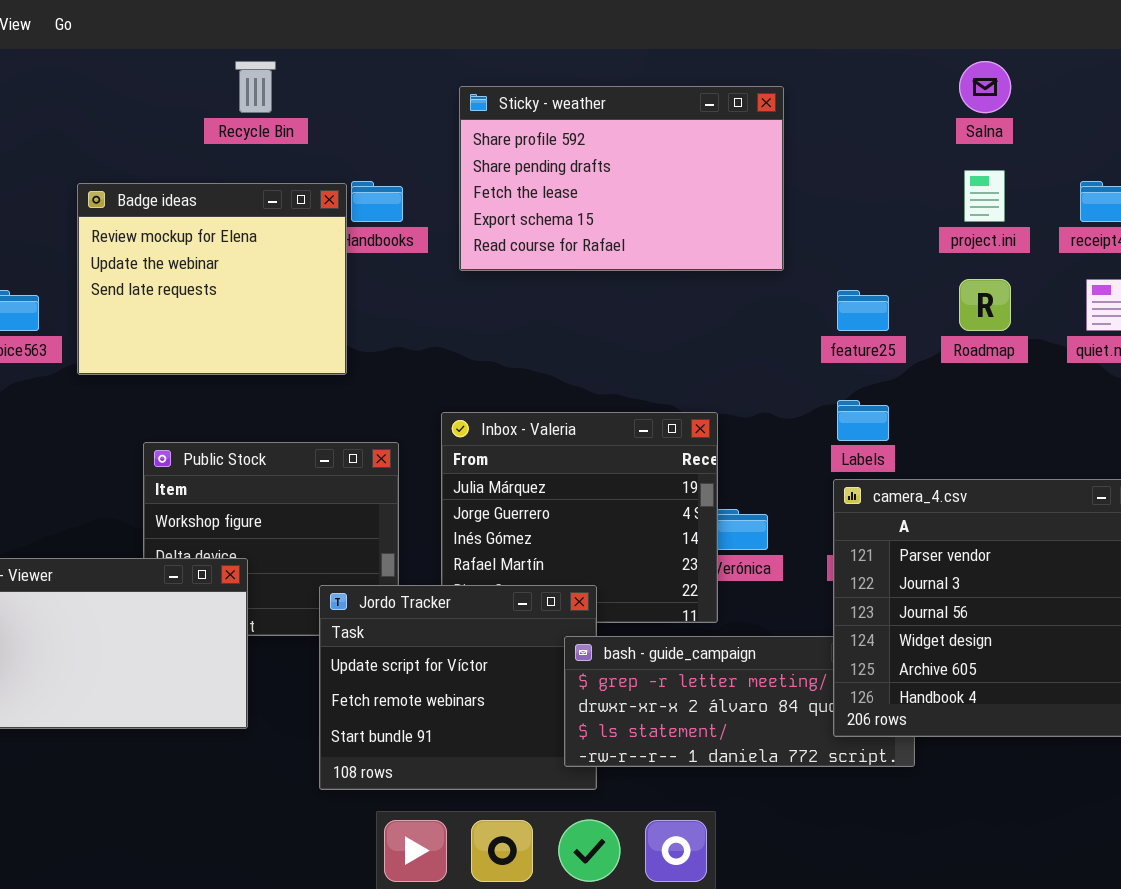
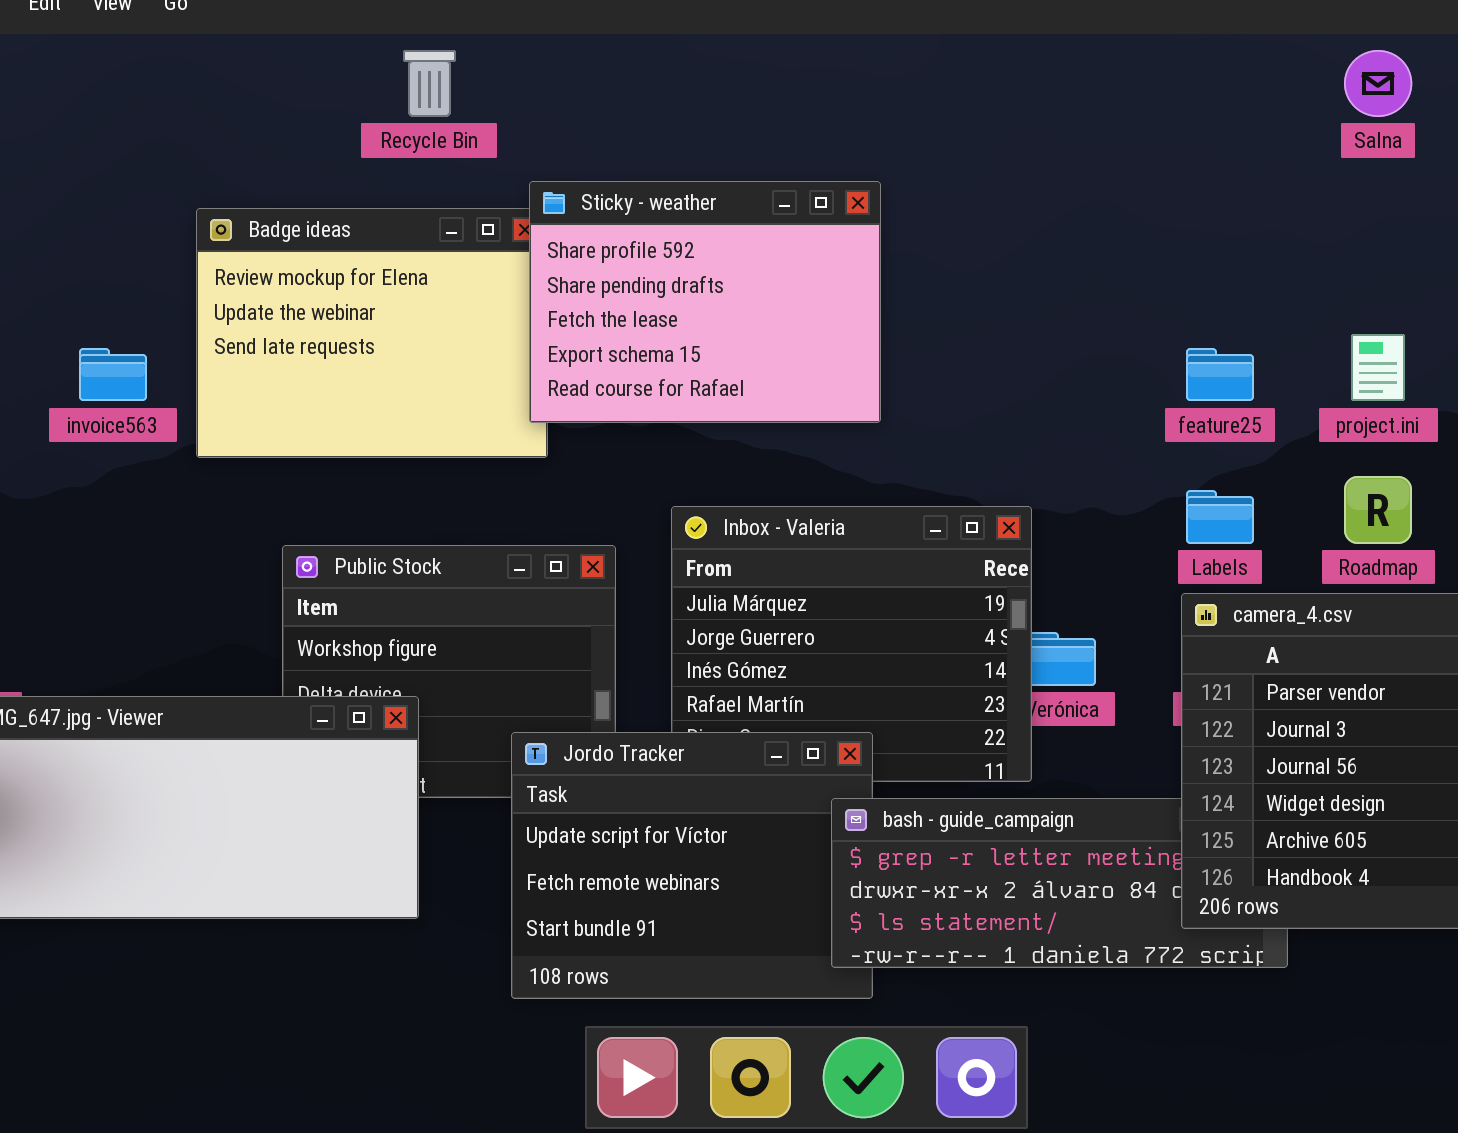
Sticky - weather: [459,86,784,271] -> [529,181,881,423], moved, resized
project.ini: [964,170,1005,222] -> [1351,334,1405,401], moved
Roadmap: [959,279,1011,331] -> [1344,476,1412,544], moved

